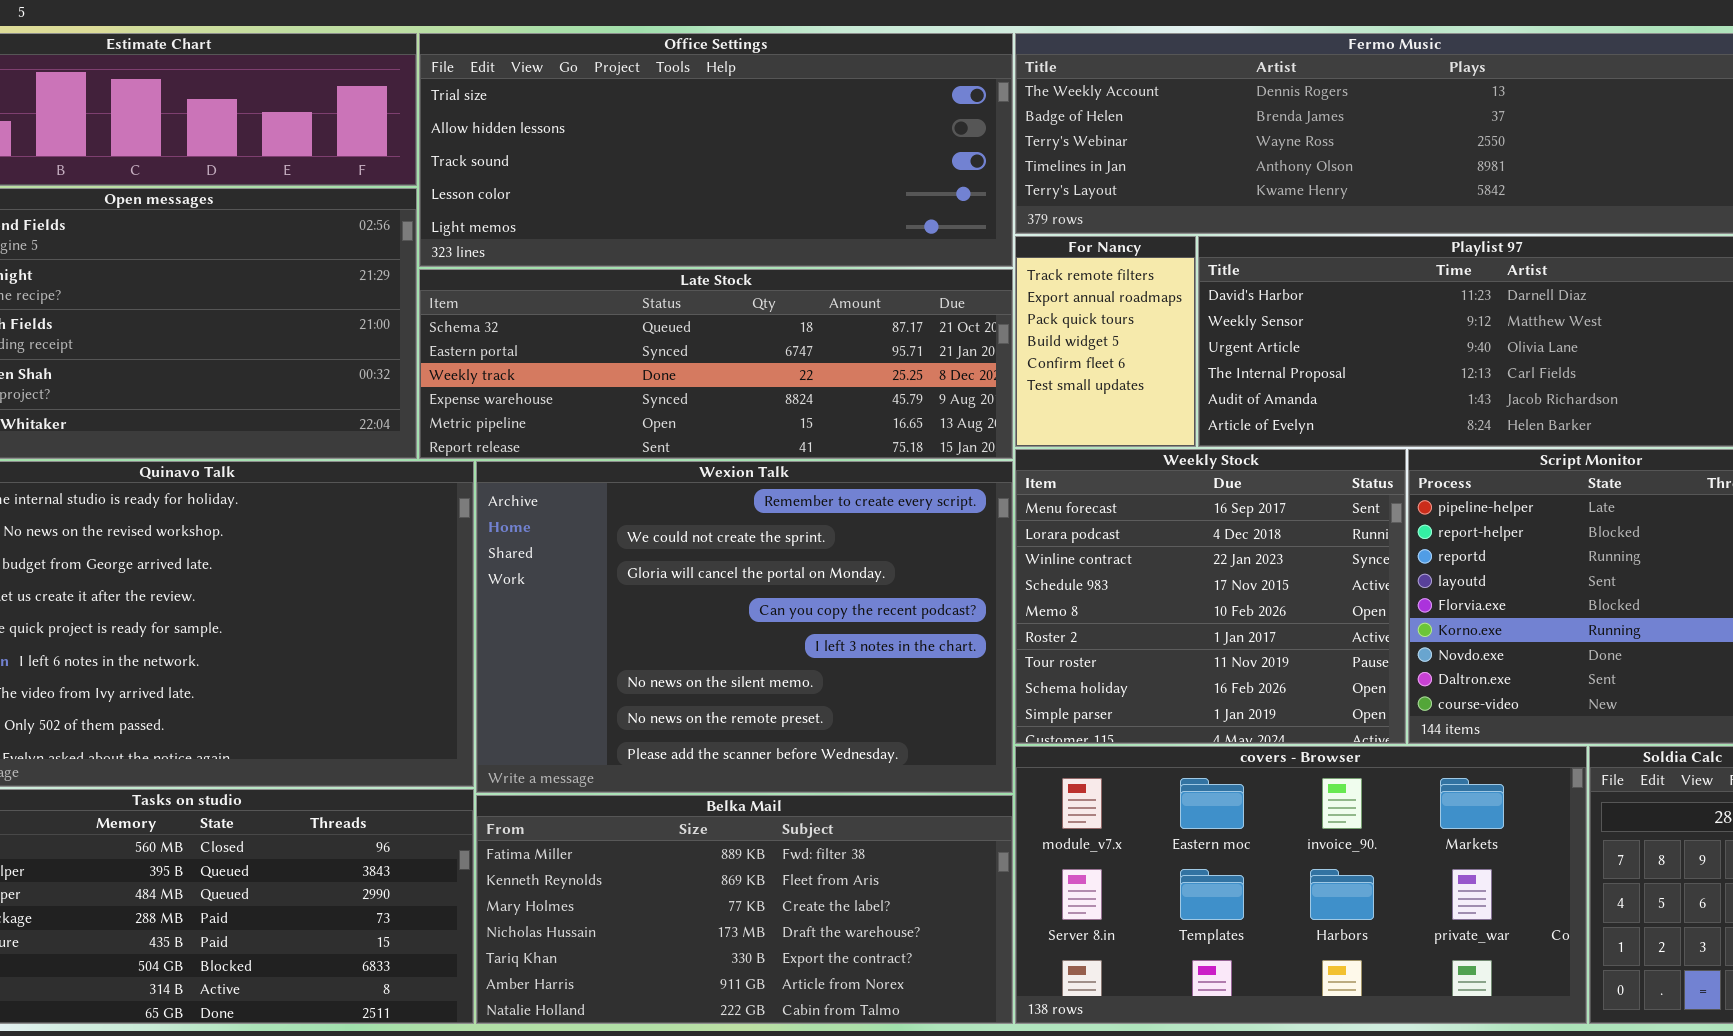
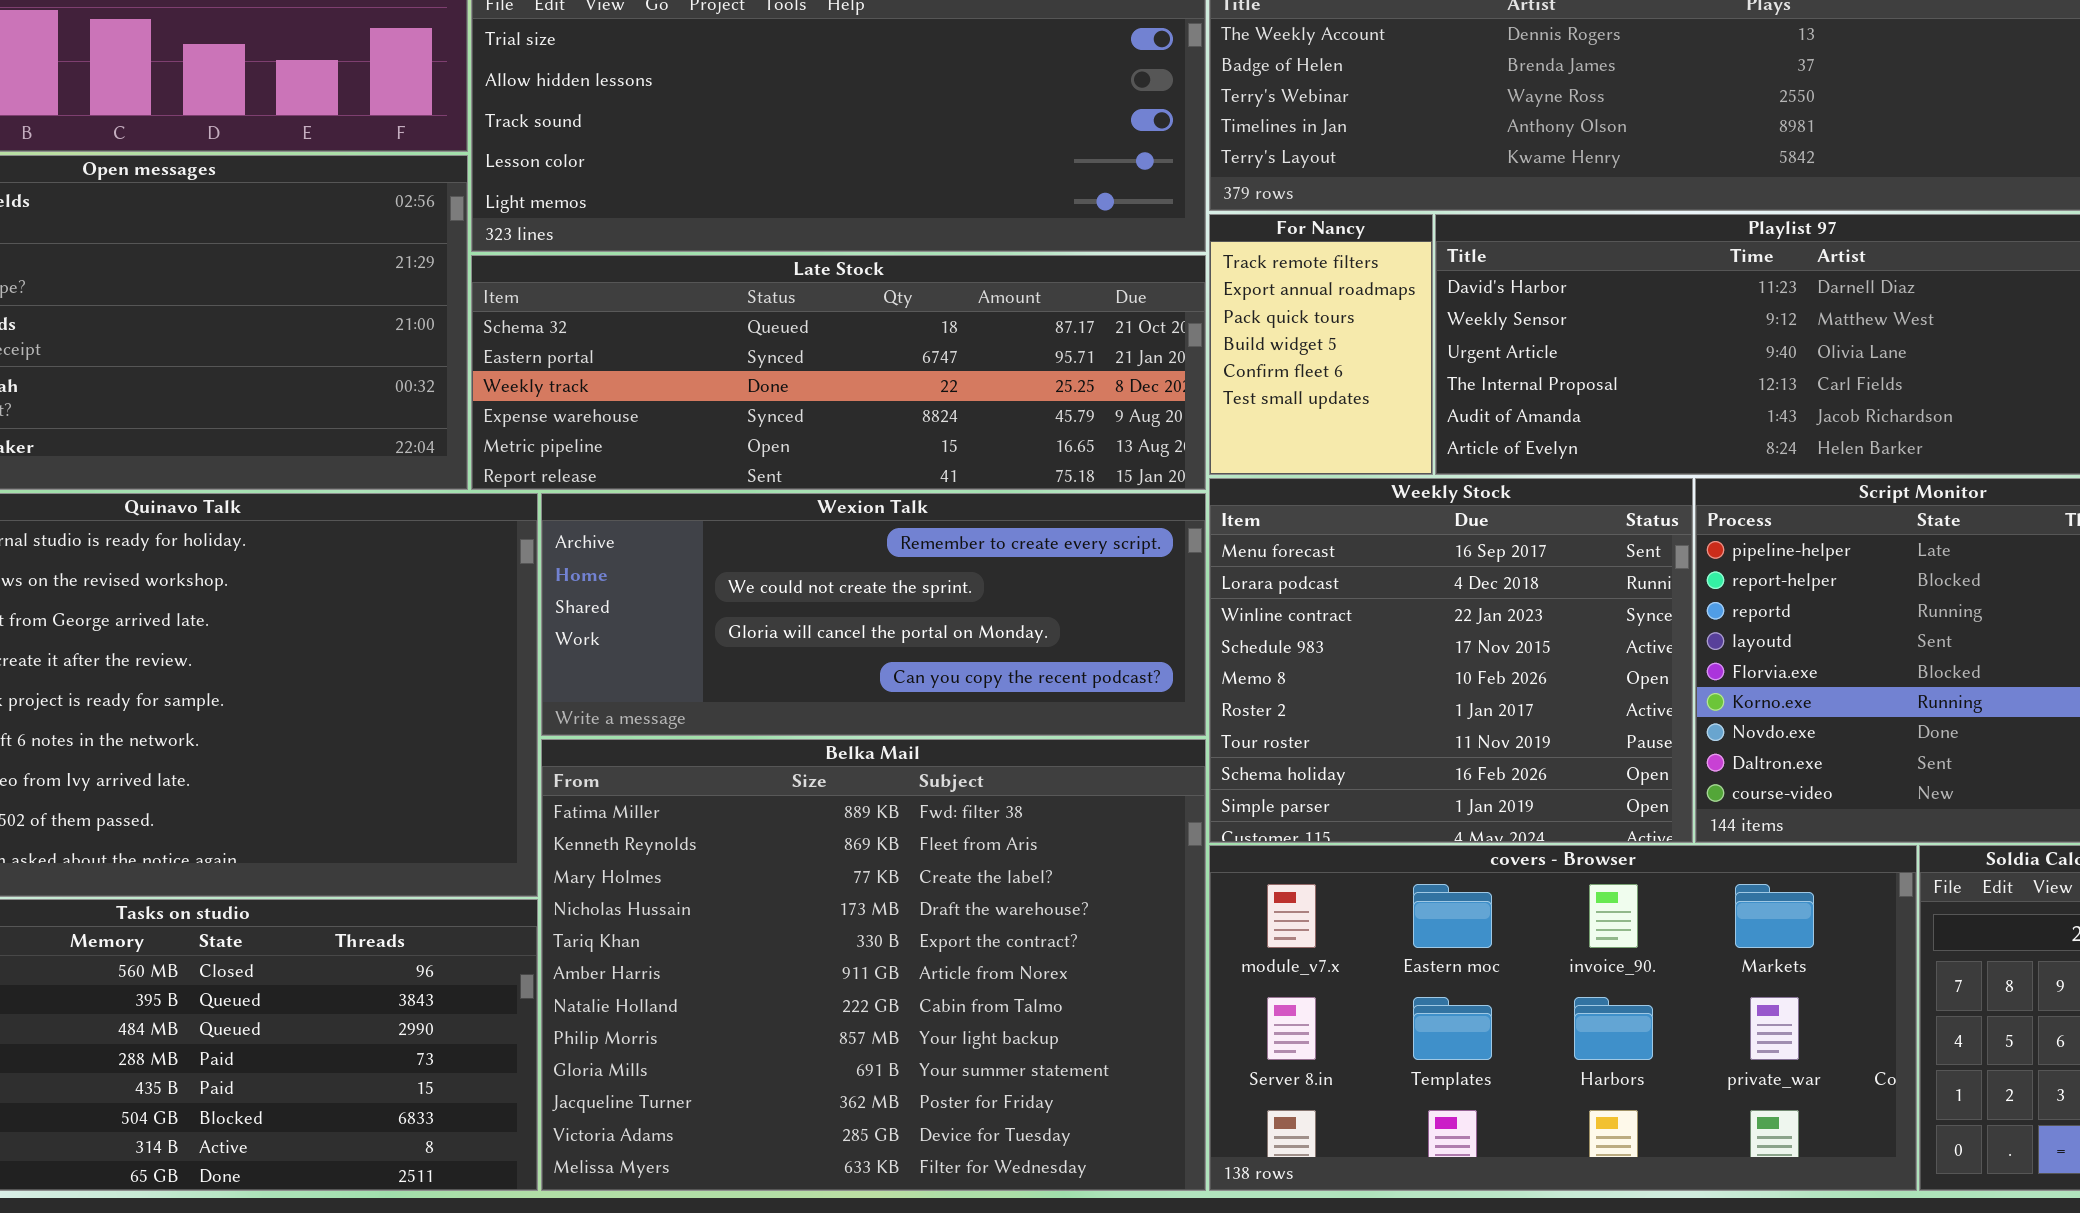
Wexion Talk: [476,461,1013,793] -> [541,493,1206,736], resized
Belka Mail: [476,795,1013,1024] -> [541,739,1206,1191], resized

